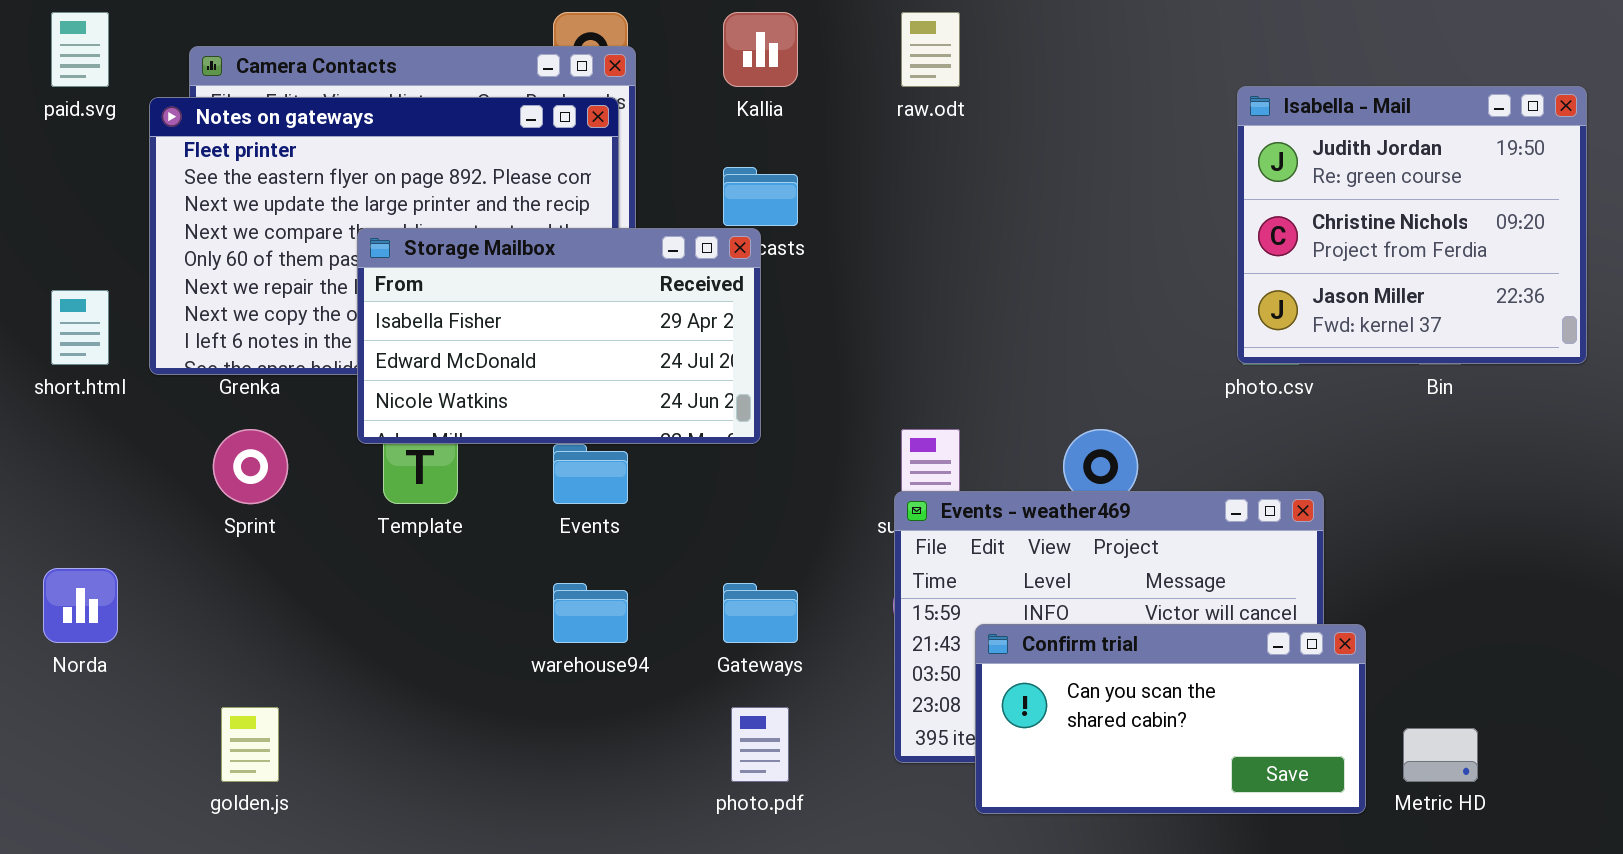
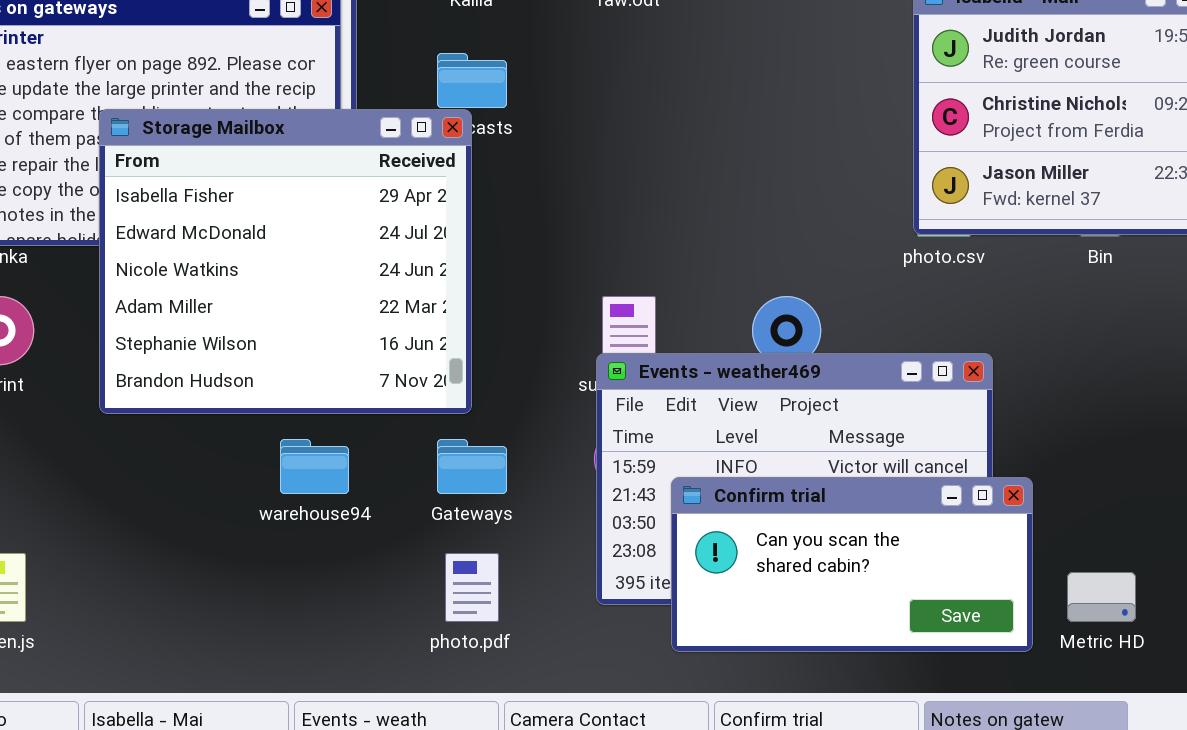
Storage Mailbox: [357,228,761,444] -> [99,109,472,414], resized

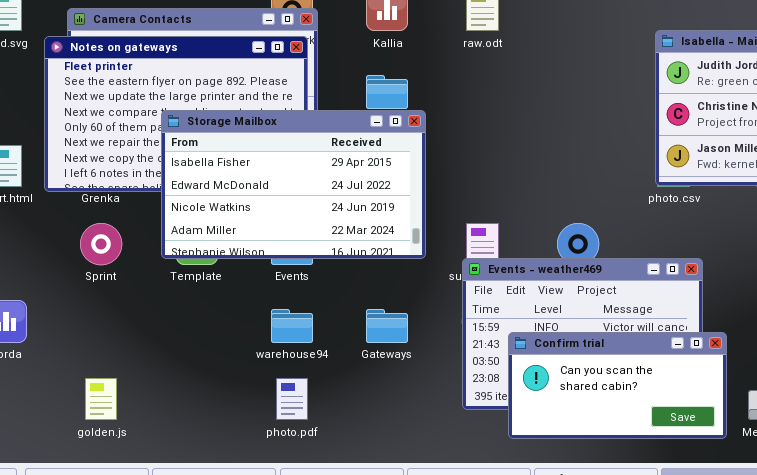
Storage Mailbox: [99,109,472,414] -> [161,110,426,259], resized
photo.pdf: [445,553,499,622] -> [276,378,308,420], moved

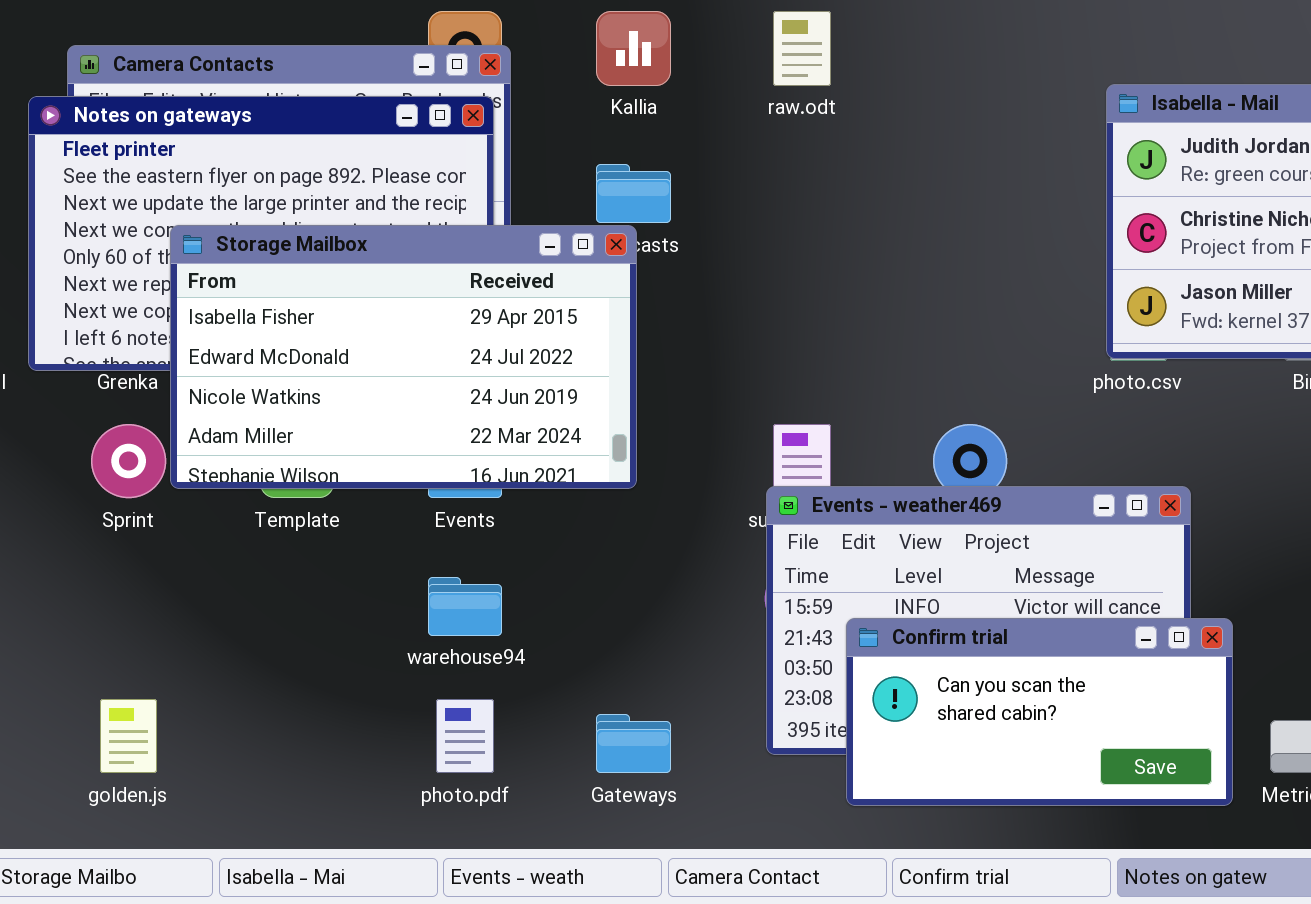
Storage Mailbox: [161,110,426,259] -> [170,225,637,489], moved
Gateways: [366,309,408,343] -> [596,714,671,773], moved

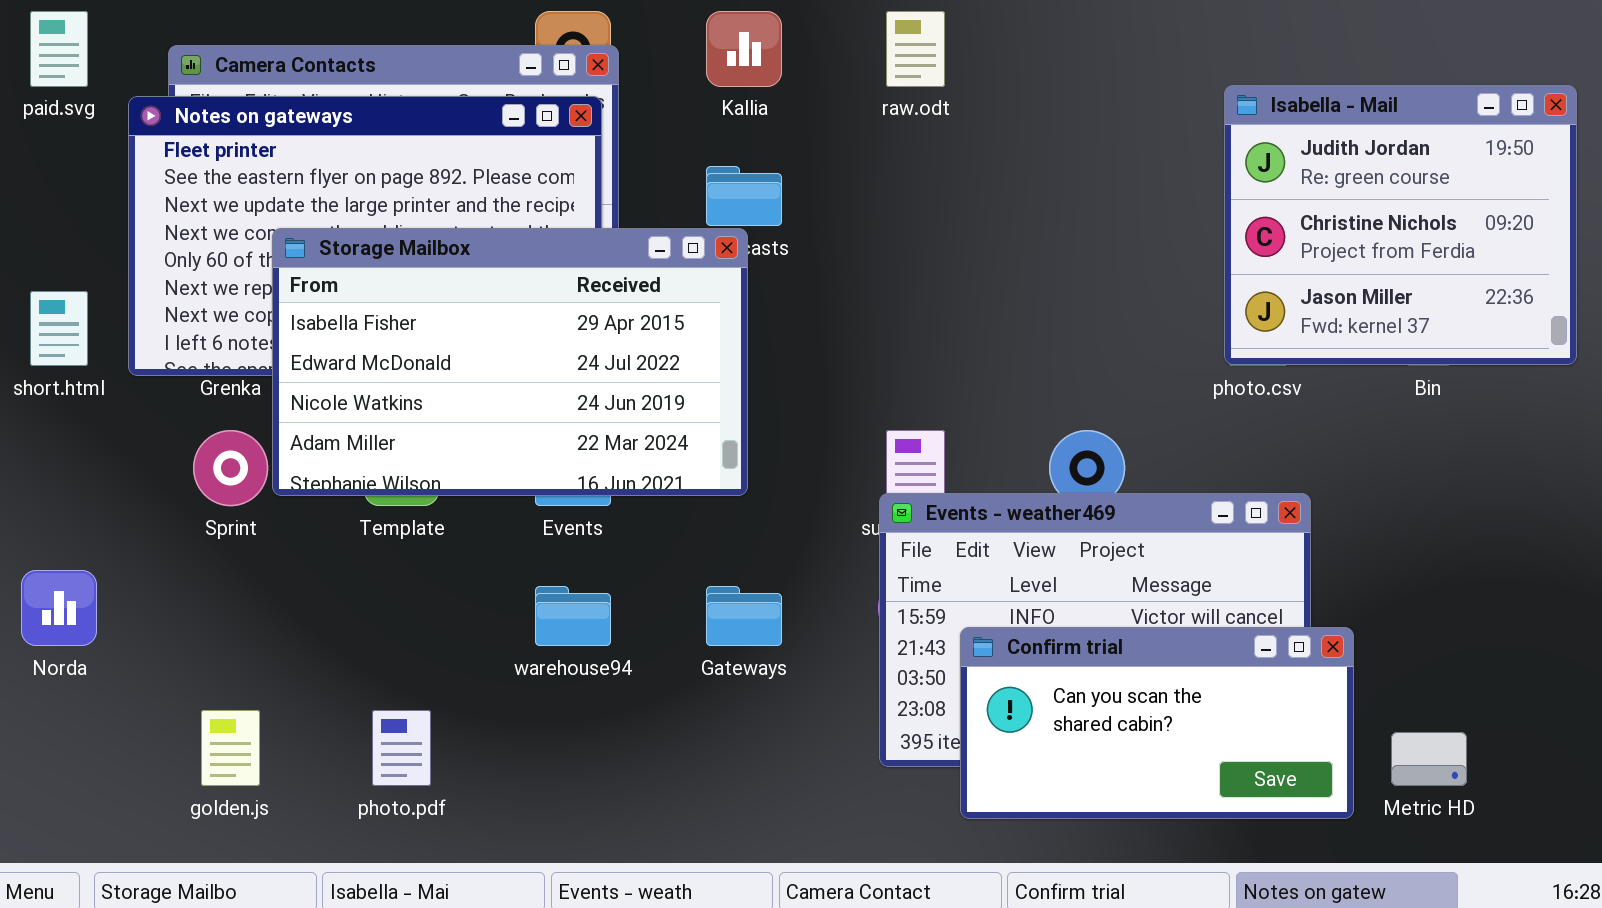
photo.pdf: [436,699,494,773] -> [372,710,431,786], moved
Gateways: [596,714,671,773] -> [706,586,782,646], moved

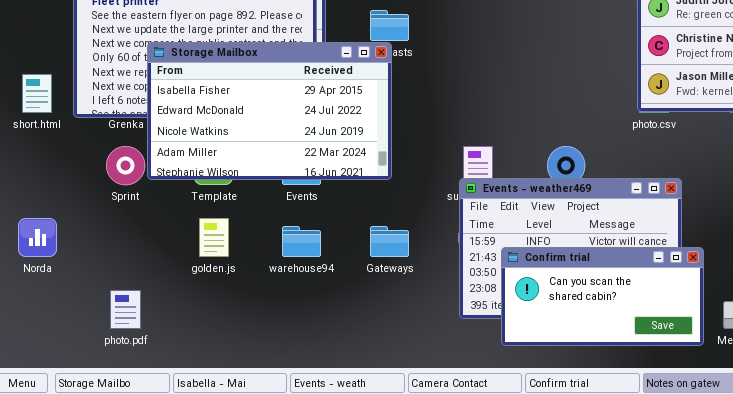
golden.js: [201,710,260,786] -> [199,218,229,257], moved
photo.pdf: [372,710,431,786] -> [110,290,141,329], moved

